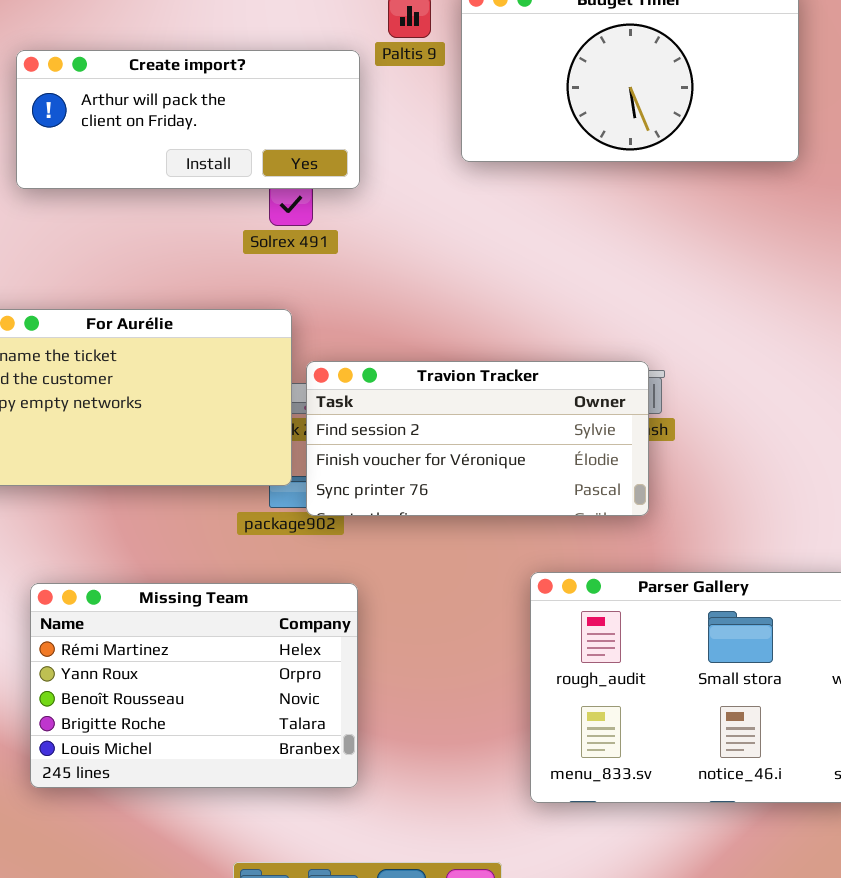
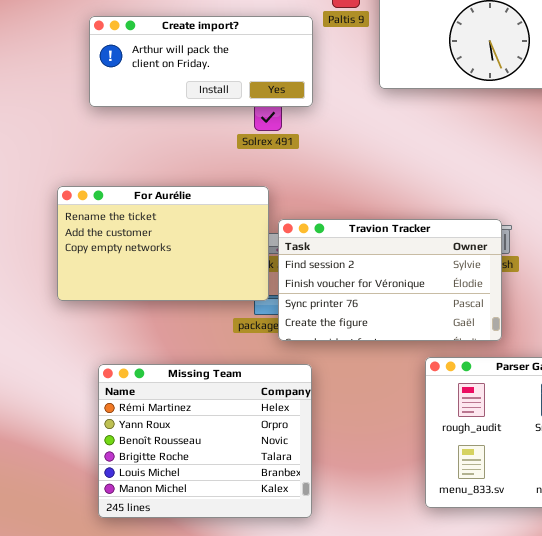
Travion Tracker: [306,361,649,516] -> [278,219,502,341], resized
Missing Team: [30,583,358,788] -> [98,364,312,518], resized

